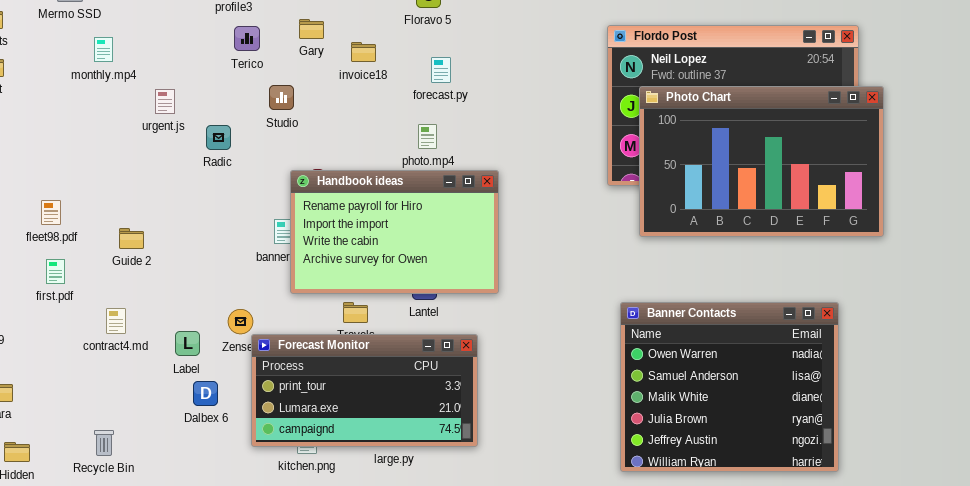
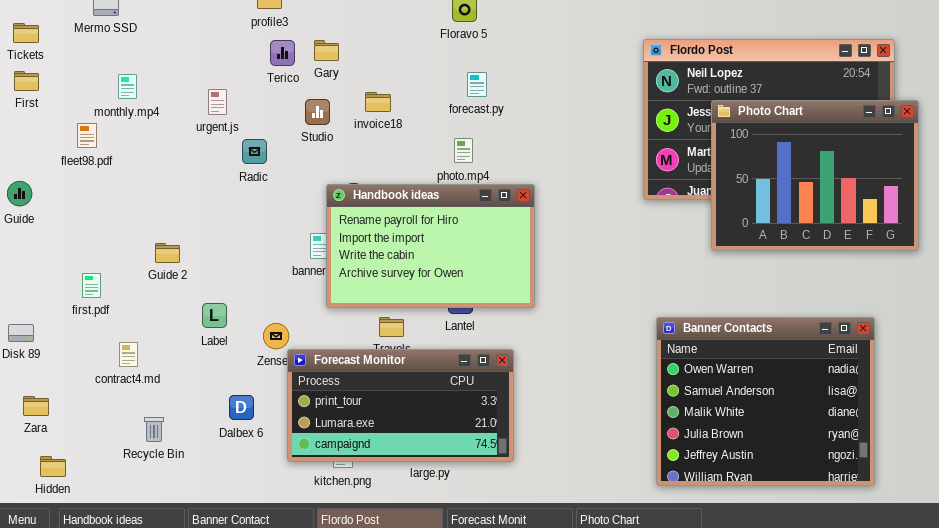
Gary: [299,19,324,39] -> [314,40,339,61], moved
monthly.mp4: [94,37,113,62] -> [118,74,137,99], moved
invoice18: [351,42,376,62] -> [365,92,391,112], moved
Photo Chart: [639,86,884,237] -> [711,100,919,251], resized
urgent.js: [155,89,175,114] -> [208,89,227,115], moved
fleet98.pdf: [41,200,61,225] -> [77,123,97,148], moved
contract4.md: [106,308,126,334] -> [119,342,138,367], moved
Label: [175,331,200,356] -> [202,303,227,328], moved
Recycle Bin: [94,430,114,456] -> [144,417,164,442], moved

